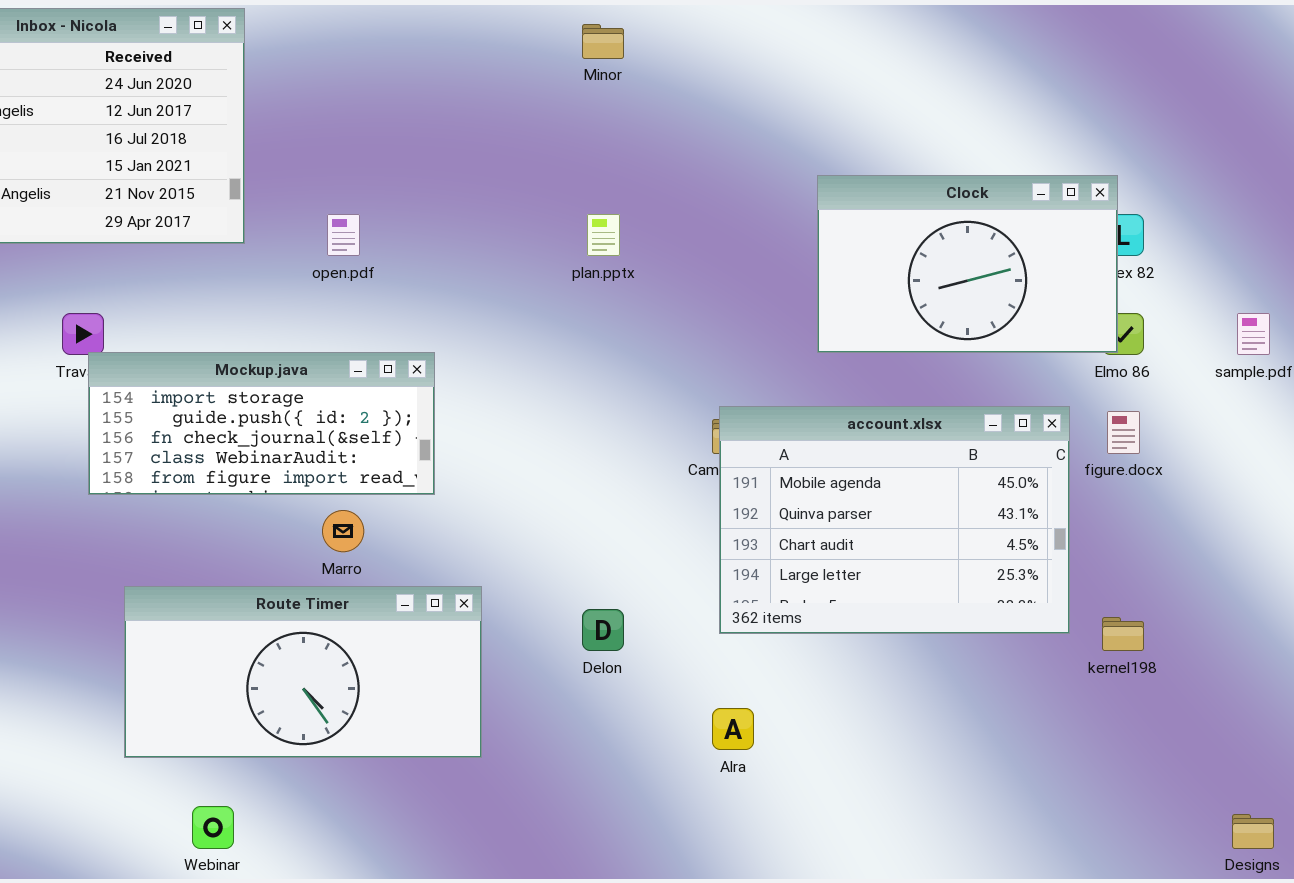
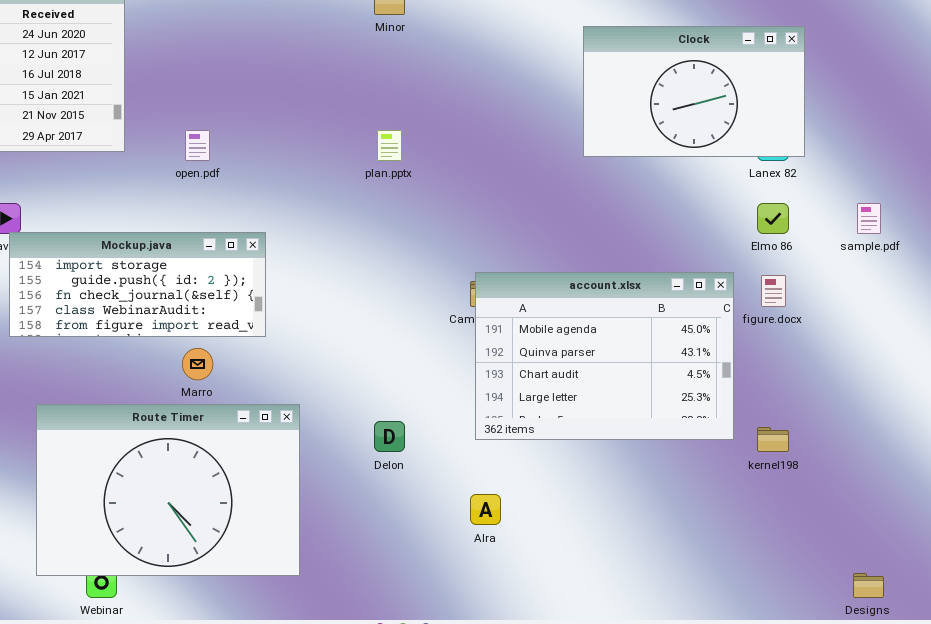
Clock: [817,175,1118,353] -> [583,26,805,157], moved
Route Timer: [124,586,482,758] -> [36,404,300,576], resized

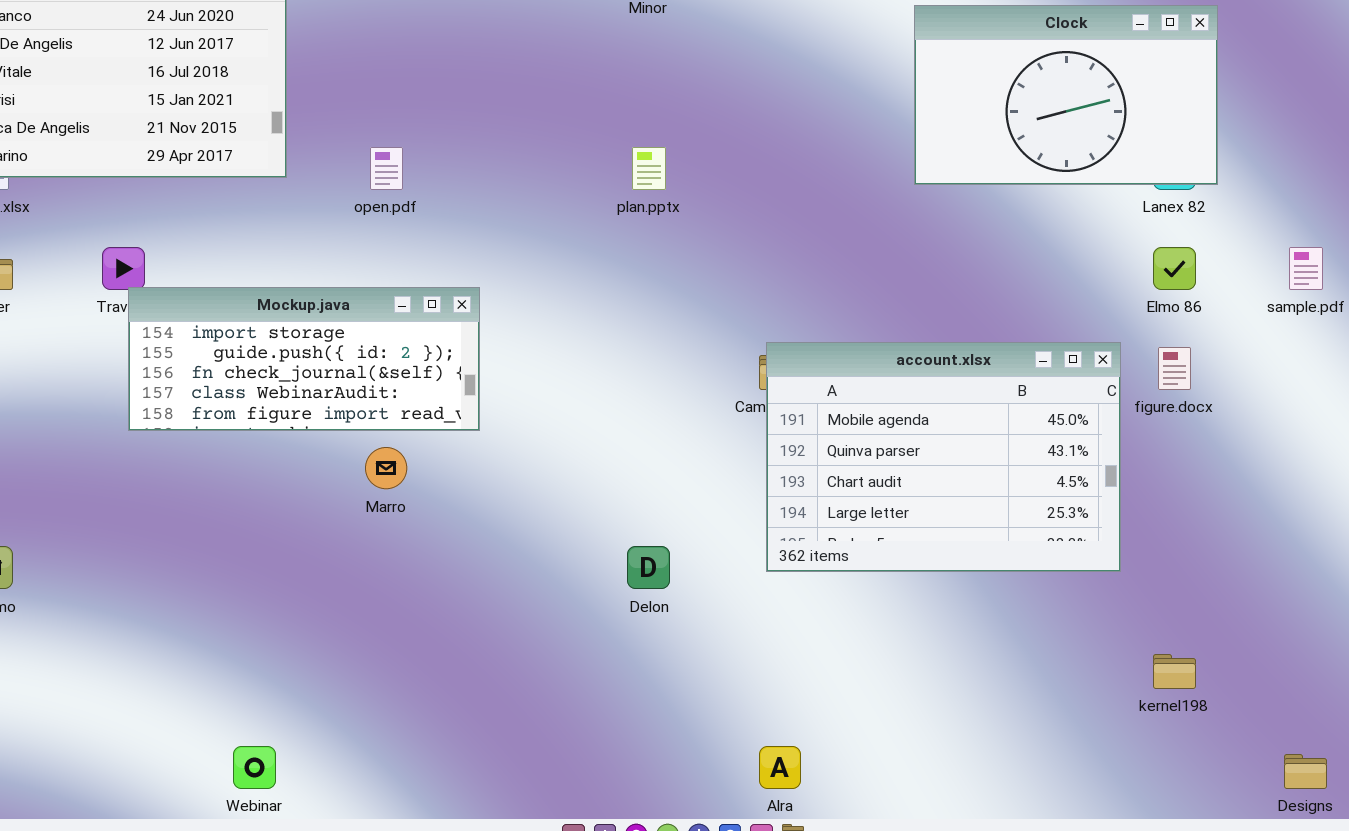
Route Timer: [36,404,300,576] -> none, closed
kernel198: [757,427,789,452] -> [1153,654,1196,689], moved
Alra: [470,494,501,525] -> [759,746,801,789], moved

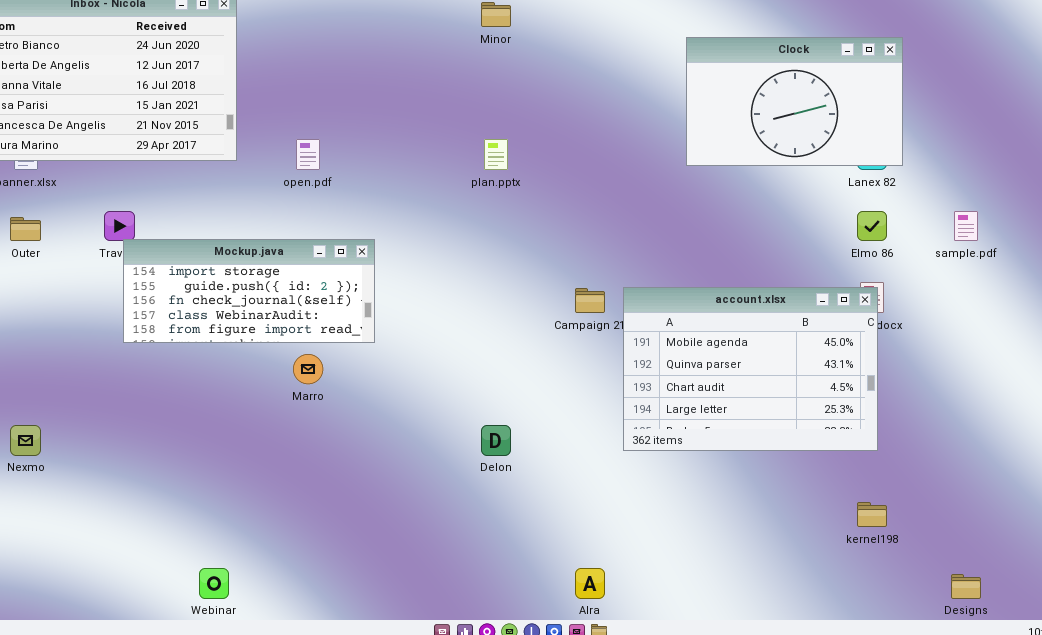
account.xlsx: [766,342,1121,572] -> [623,287,878,451], moved

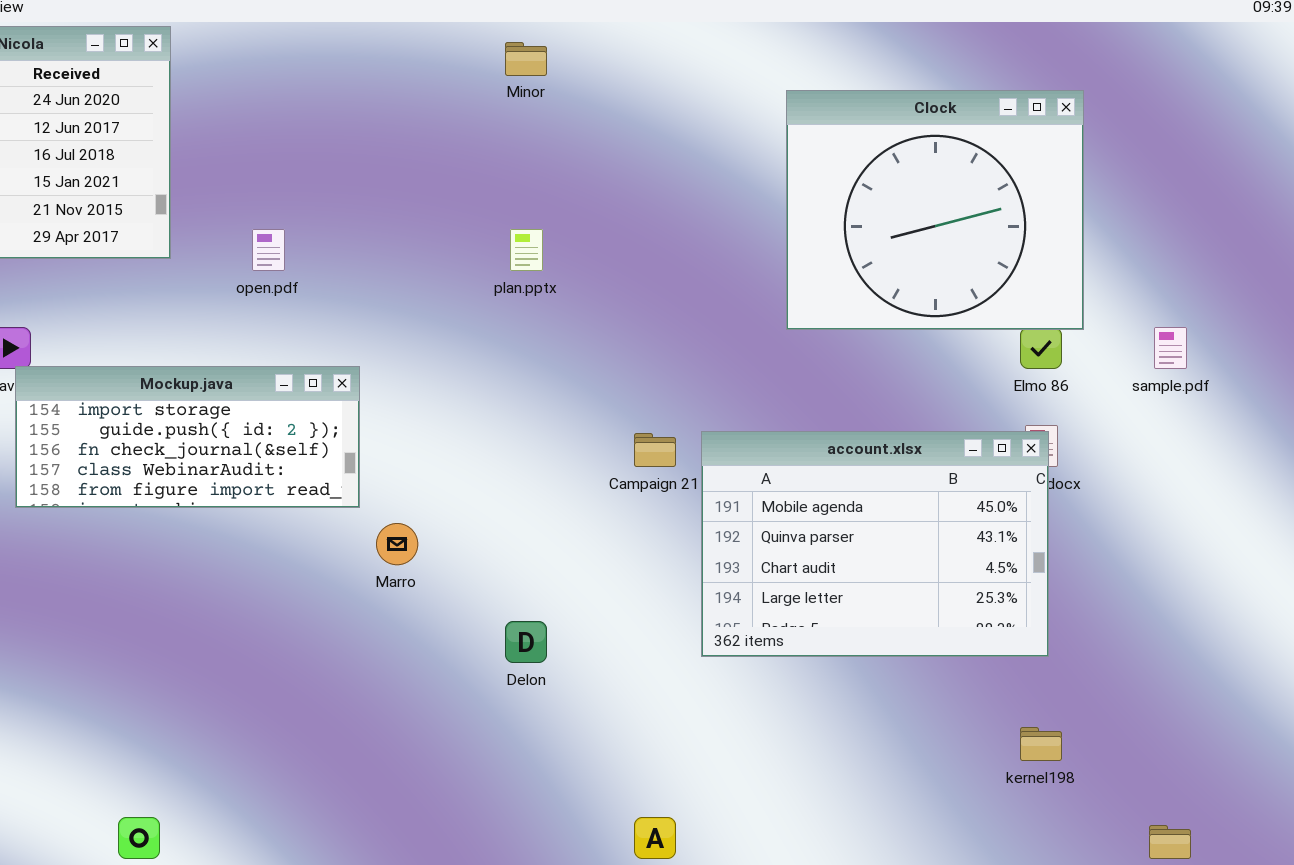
Clock: [686,37,903,166] -> [786,90,1084,330], resized
Marro: [293,354,323,384] -> [376,523,418,565], moved

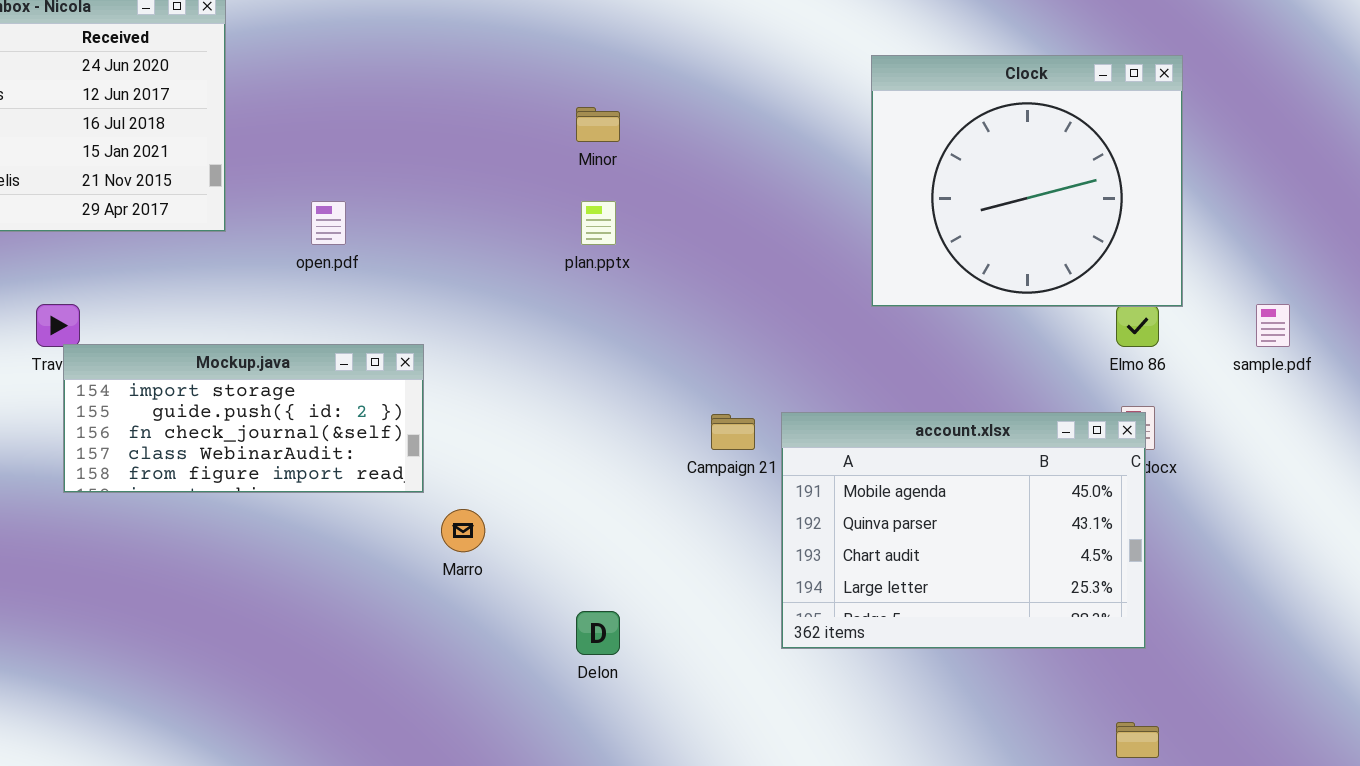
Minor: [505,42,547,76] -> [576,107,620,142], moved

